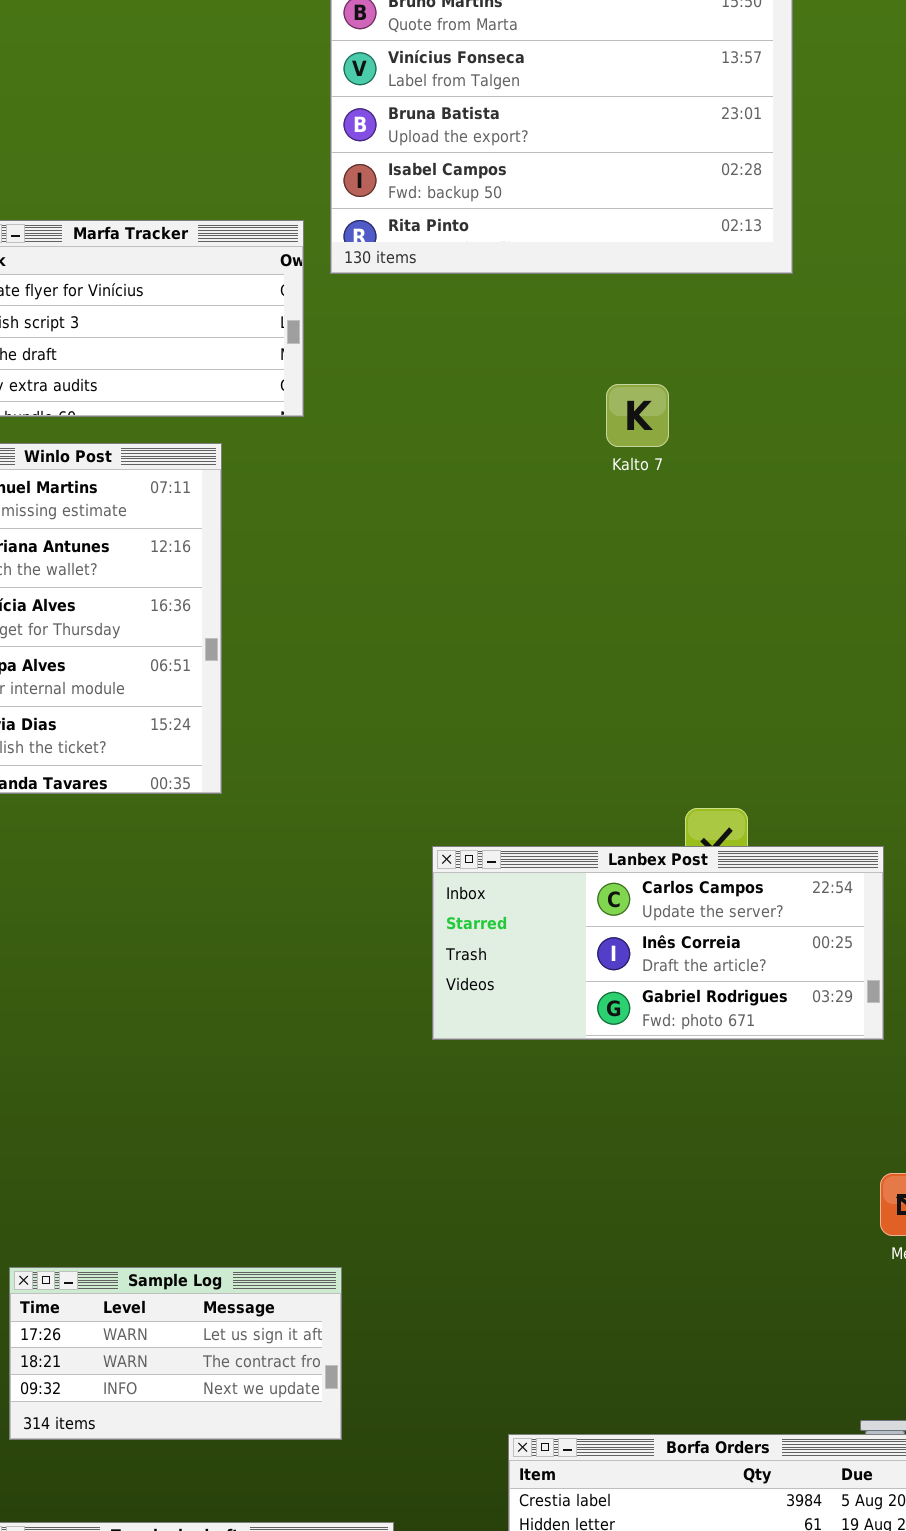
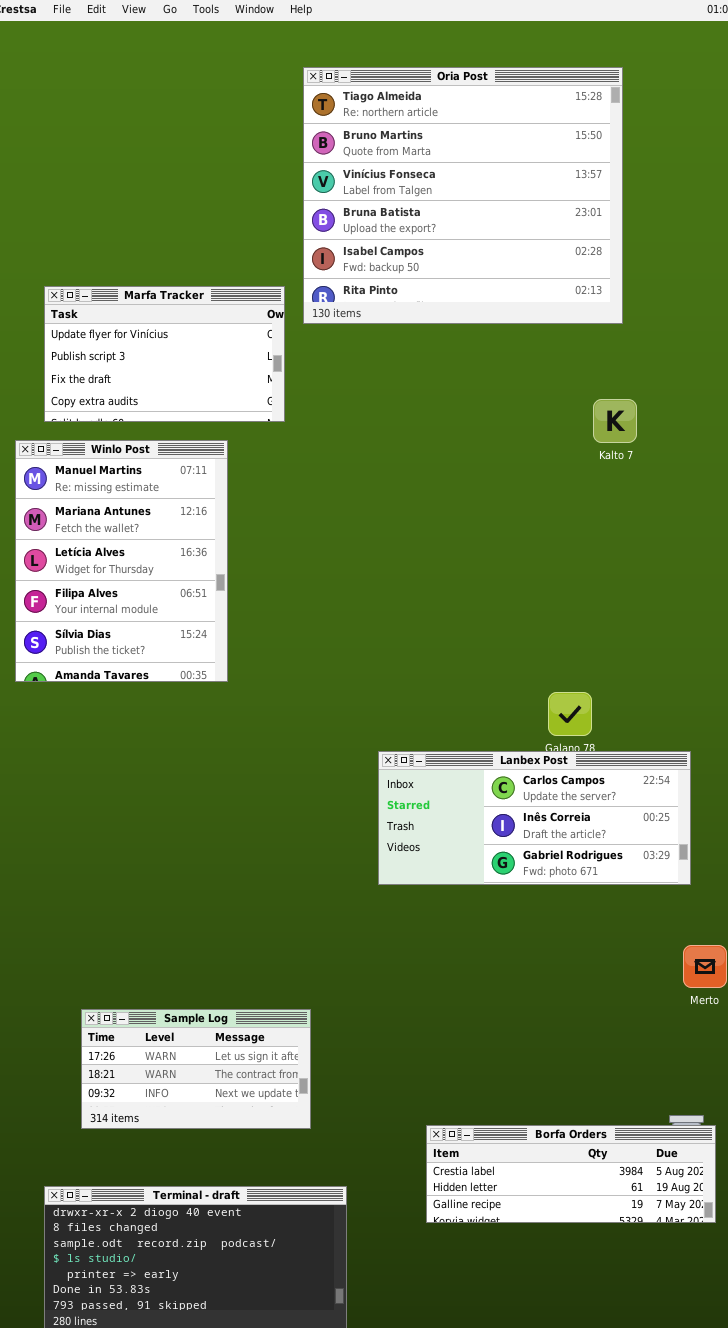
Kalto 7: [606,384,669,447] -> [593,399,637,443], moved
Lanbex Post: [432,846,884,1040] -> [378,751,691,885], moved

